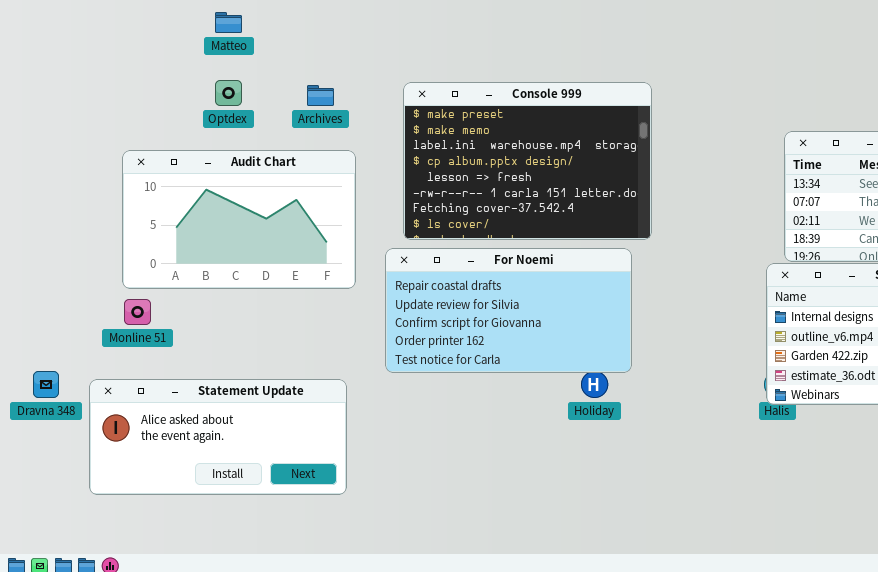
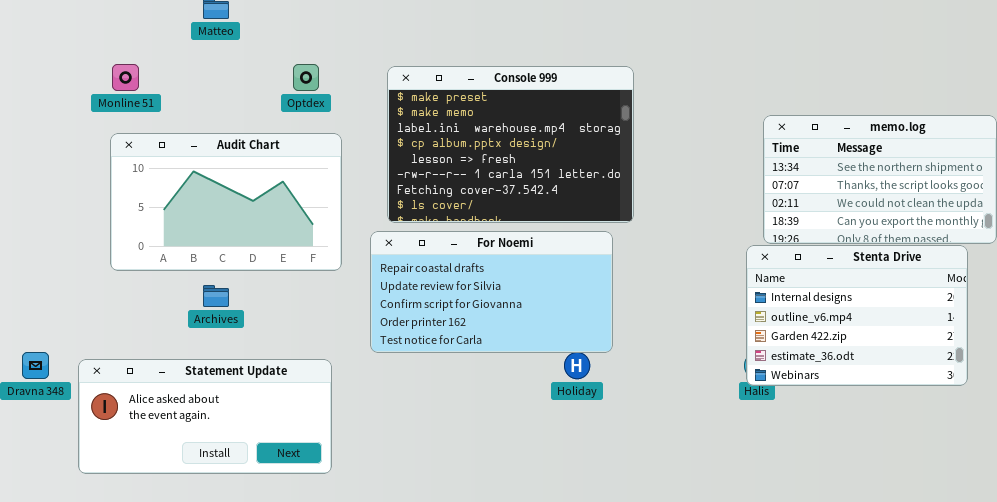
Optdex: [215,80,242,106] -> [293,64,319,91], moved
Archives: [307,85,334,106] -> [203,285,229,307], moved
Monline 51: [124,299,151,325] -> [112,64,139,91], moved

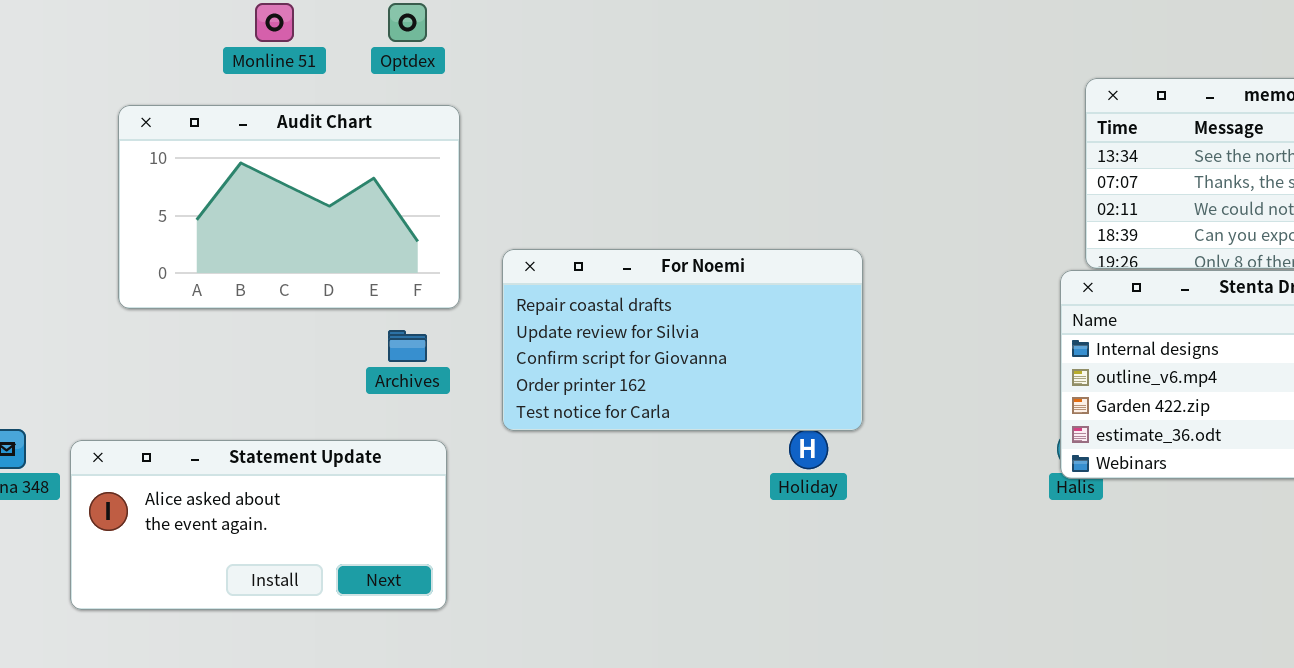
Monline 51: [112,64,139,91] -> [255,3,294,42], moved
Console 999: [387,66,634,223] -> none, closed
Archives: [203,285,229,307] -> [388,330,427,362], moved

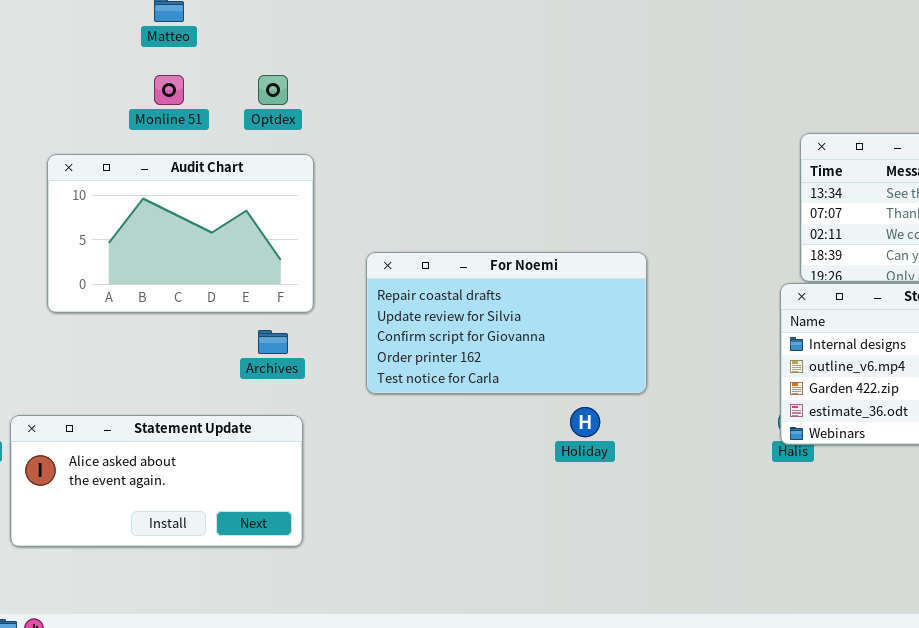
For Noemi: [502,249,863,431] -> [366,252,647,394], moved

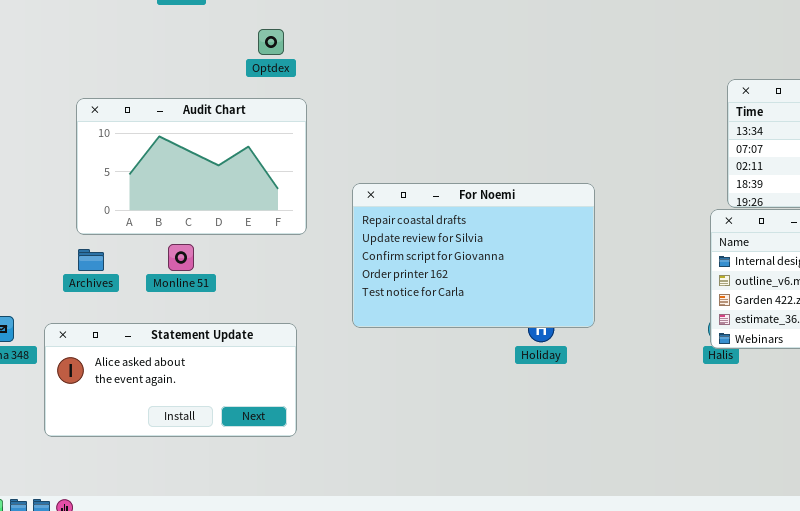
Monline 51: [154,75,184,105] -> [168,244,194,271], moved
For Noemi: [366,252,647,394] -> [352,183,595,328], resized
Archives: [258,330,288,354] -> [78,249,104,271], moved

